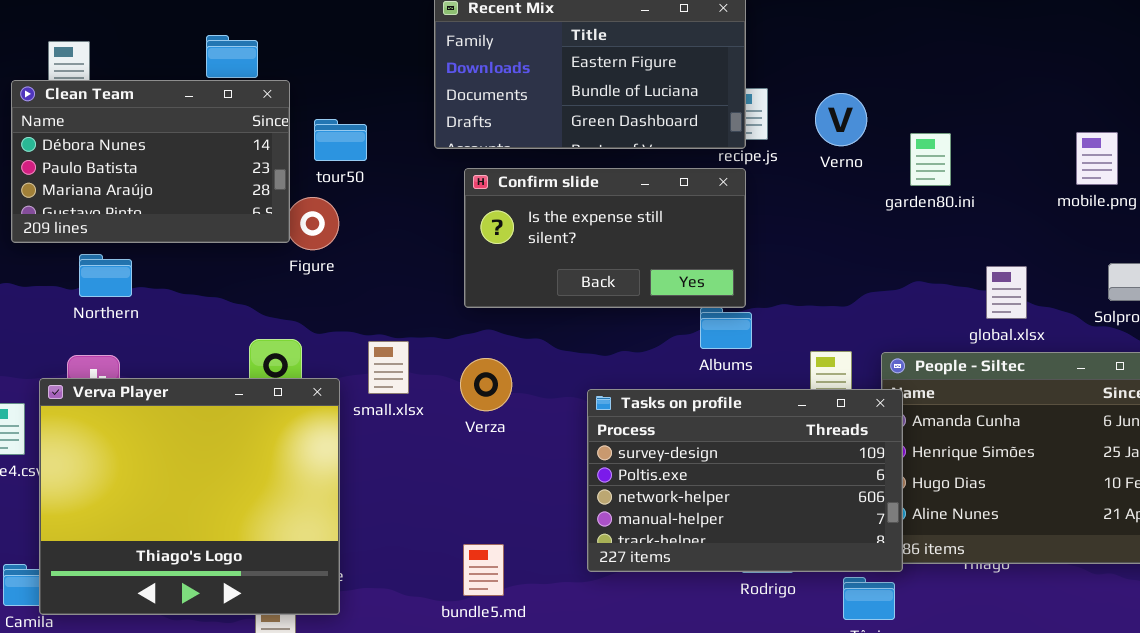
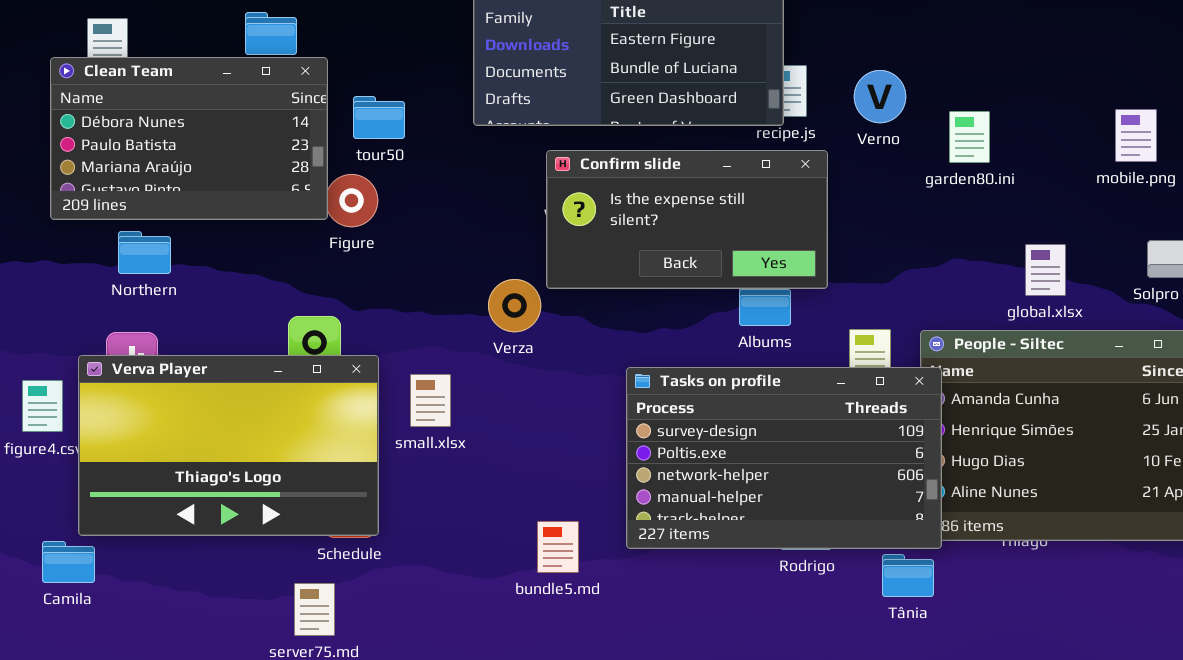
Confirm slide: [464,168,746,308] -> [546,150,828,289], moved
small.xlsx: [368,341,409,394] -> [410,374,451,427], moved
Verza: [460,358,512,411] -> [488,279,541,332], moved
Verva Player: [39,378,340,615] -> [78,355,379,536], resized
bundle5.md: [463,544,504,596] -> [537,521,579,573], moved

